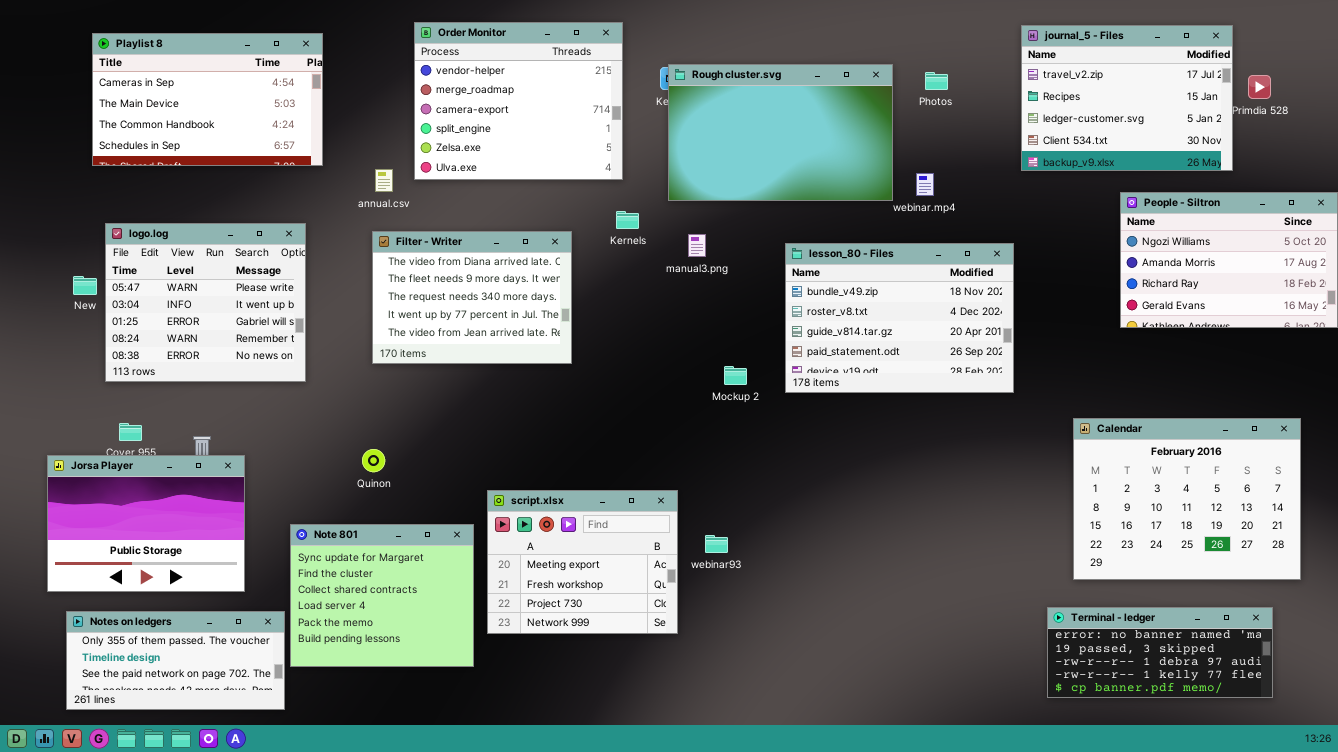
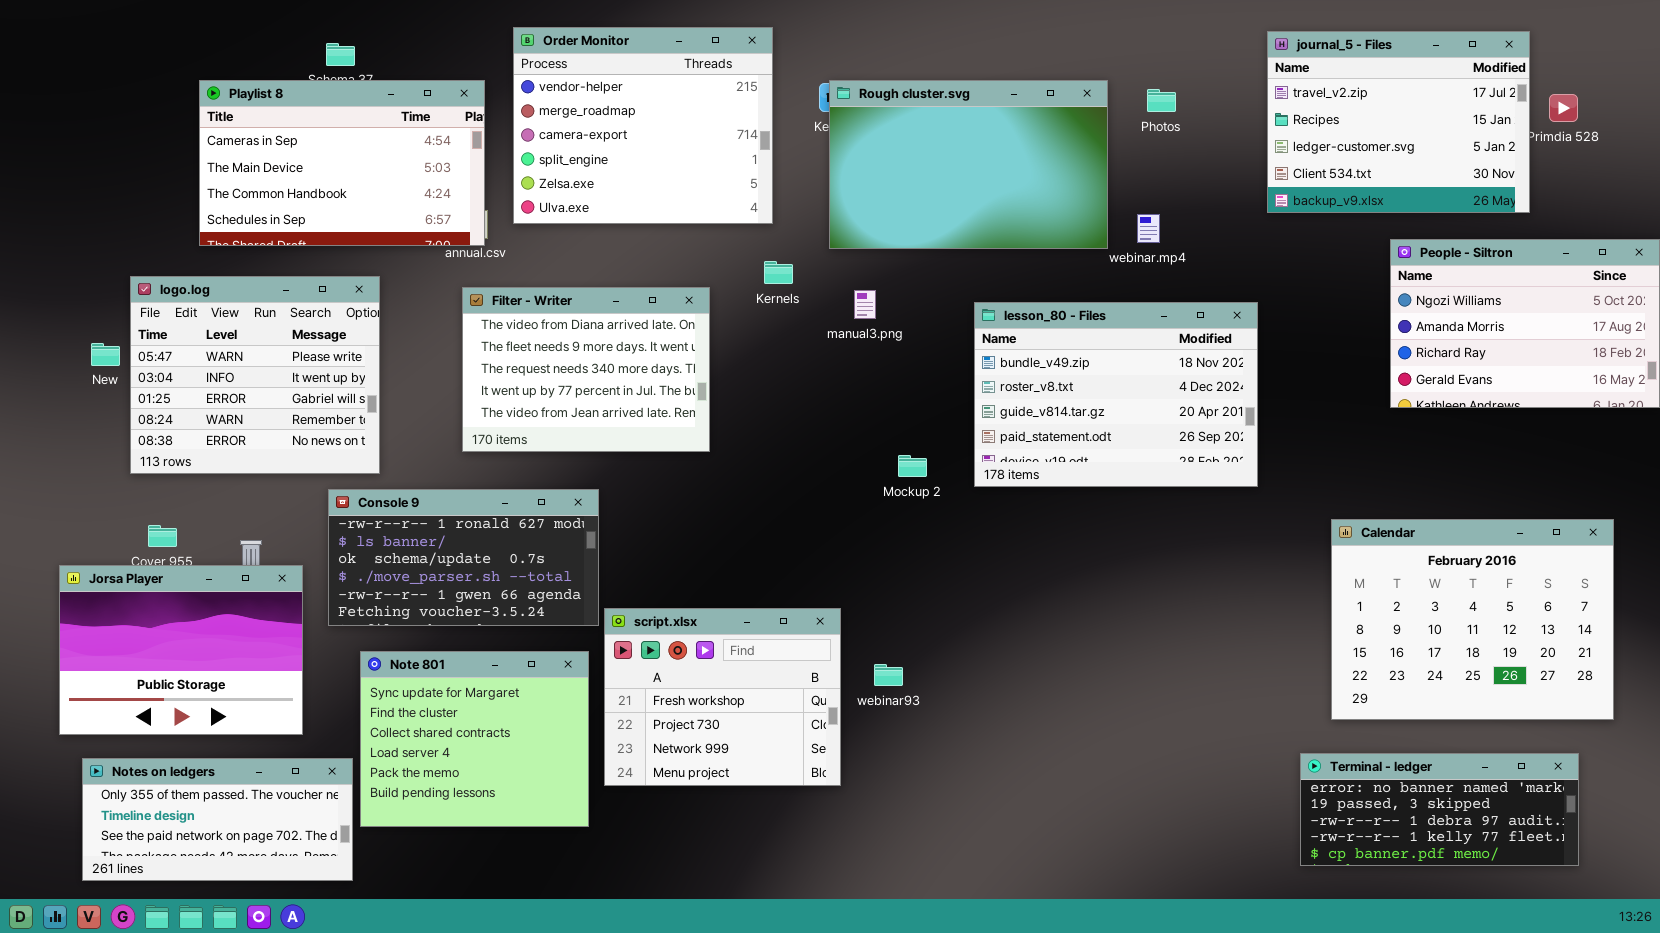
Playlist 8: [92,33,323,166] -> [199,80,485,246], moved
Console 9: none -> [328,489,599,626], opened
script.xlsx: [487,490,678,634] -> [604,608,841,786], scrolled down 1 row

